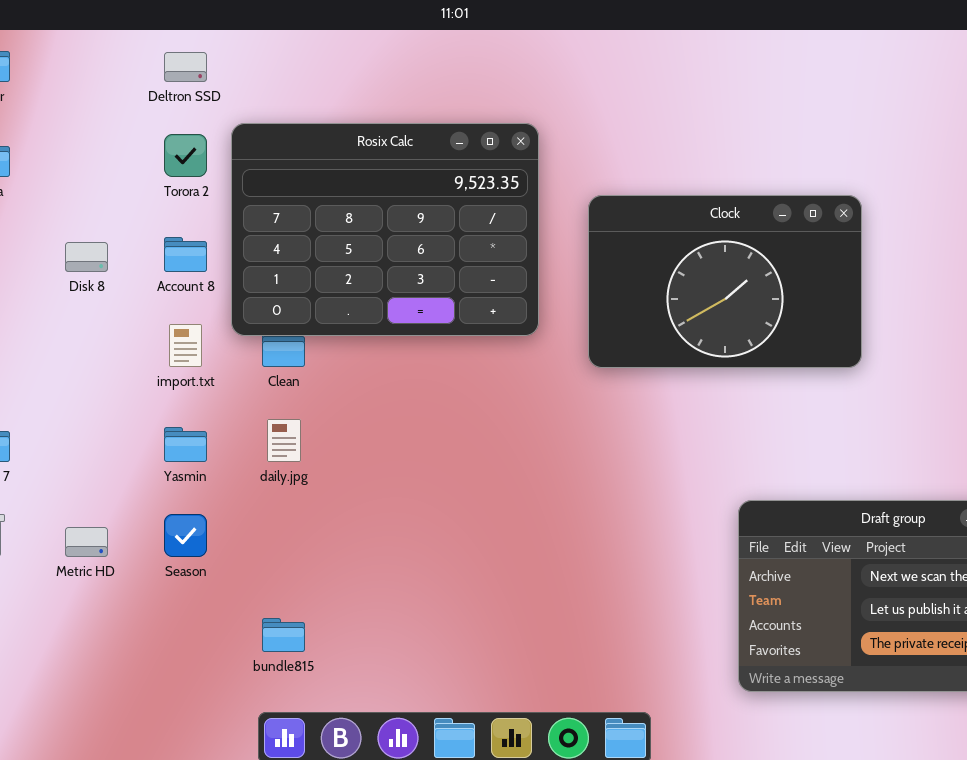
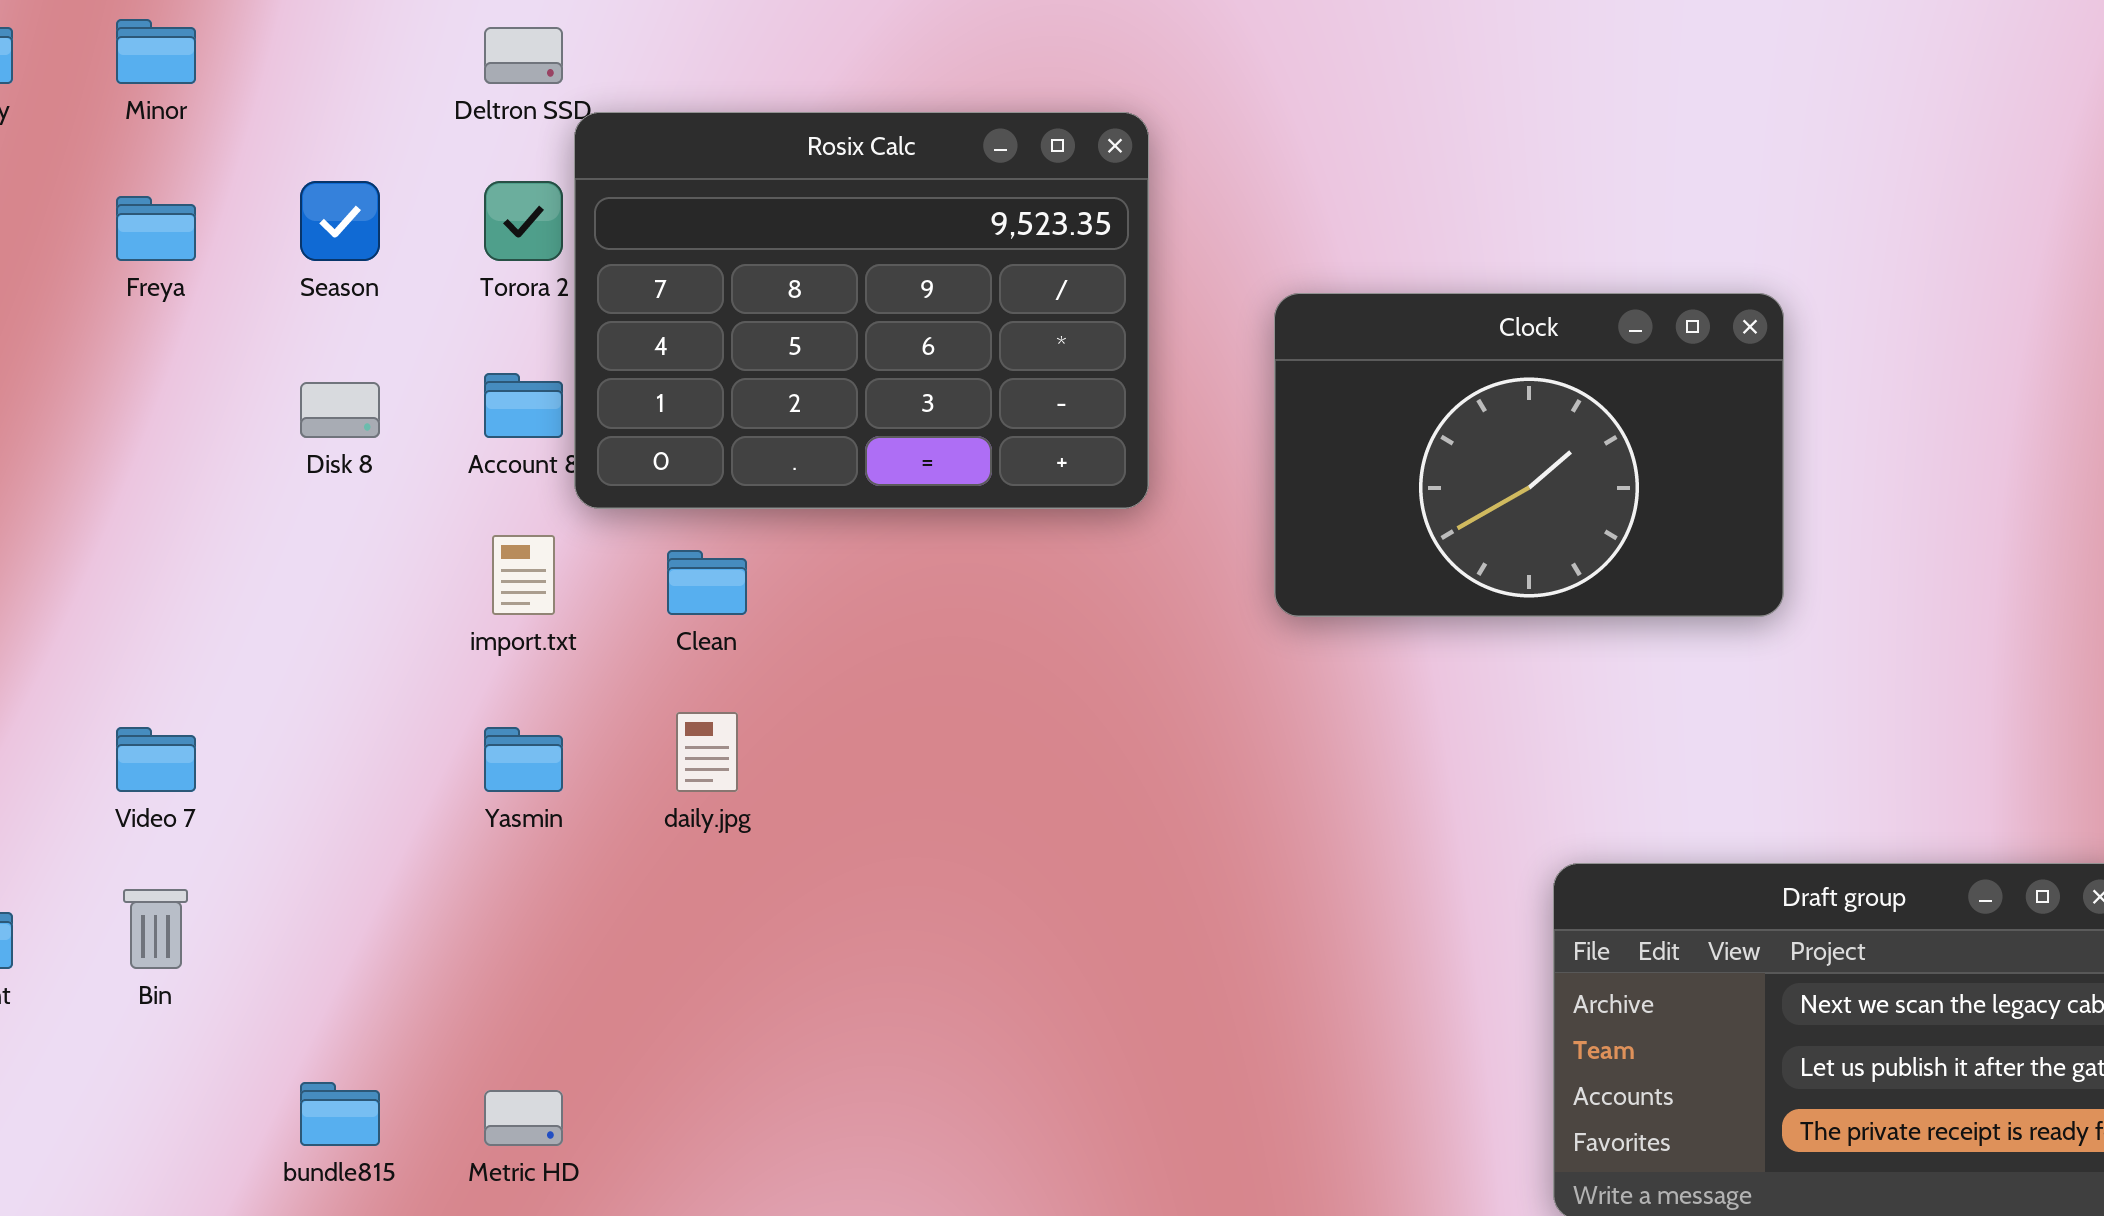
Rosix Calc: [231,123,539,336] -> [574,112,1149,509], moved
Season: [164,514,207,557] -> [300,181,380,261], moved
Metric HD: [65,527,108,557] -> [484,1090,563,1146], moved
bundle815: [262,618,305,652] -> [300,1082,380,1146], moved

